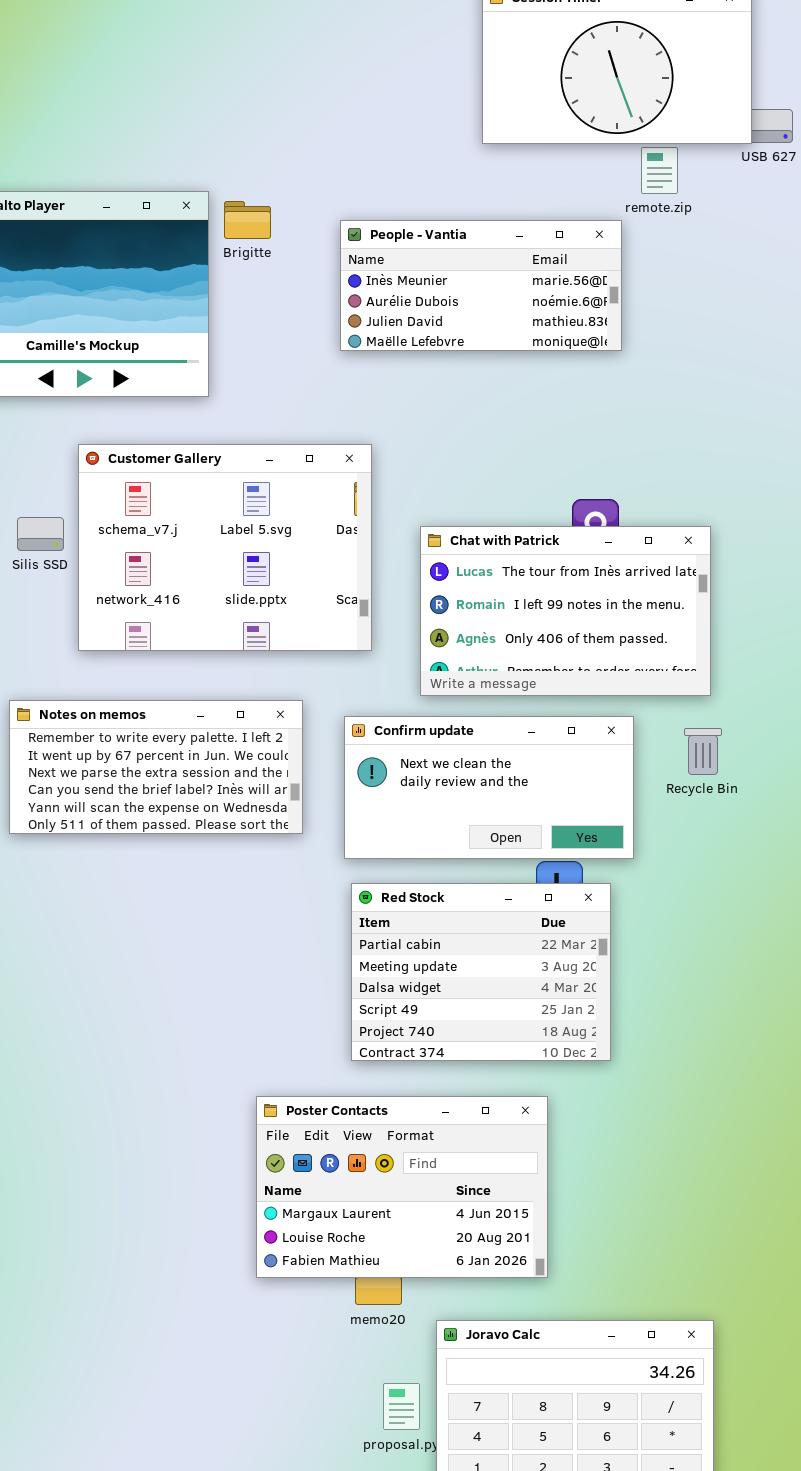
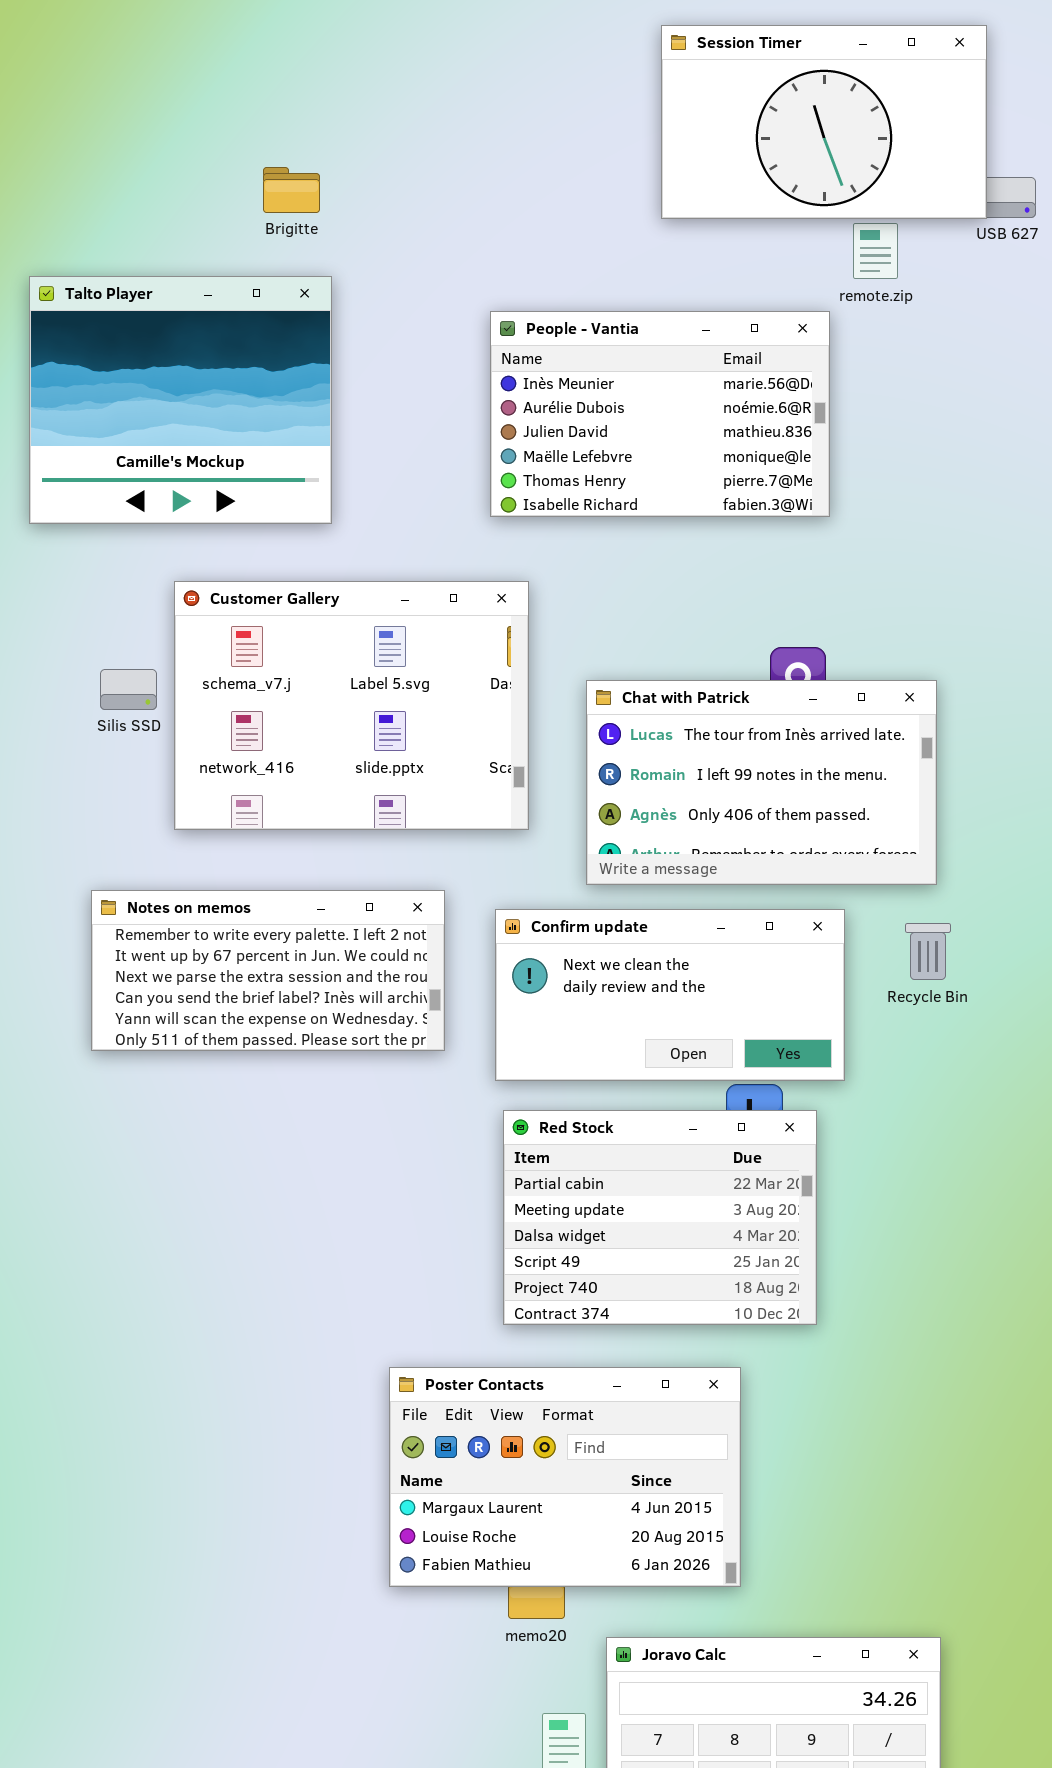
Brigitte: [224,201,271,239] -> [263,167,320,213], moved
People - Vantia: [340,220,622,351] -> [490,311,830,517], resized

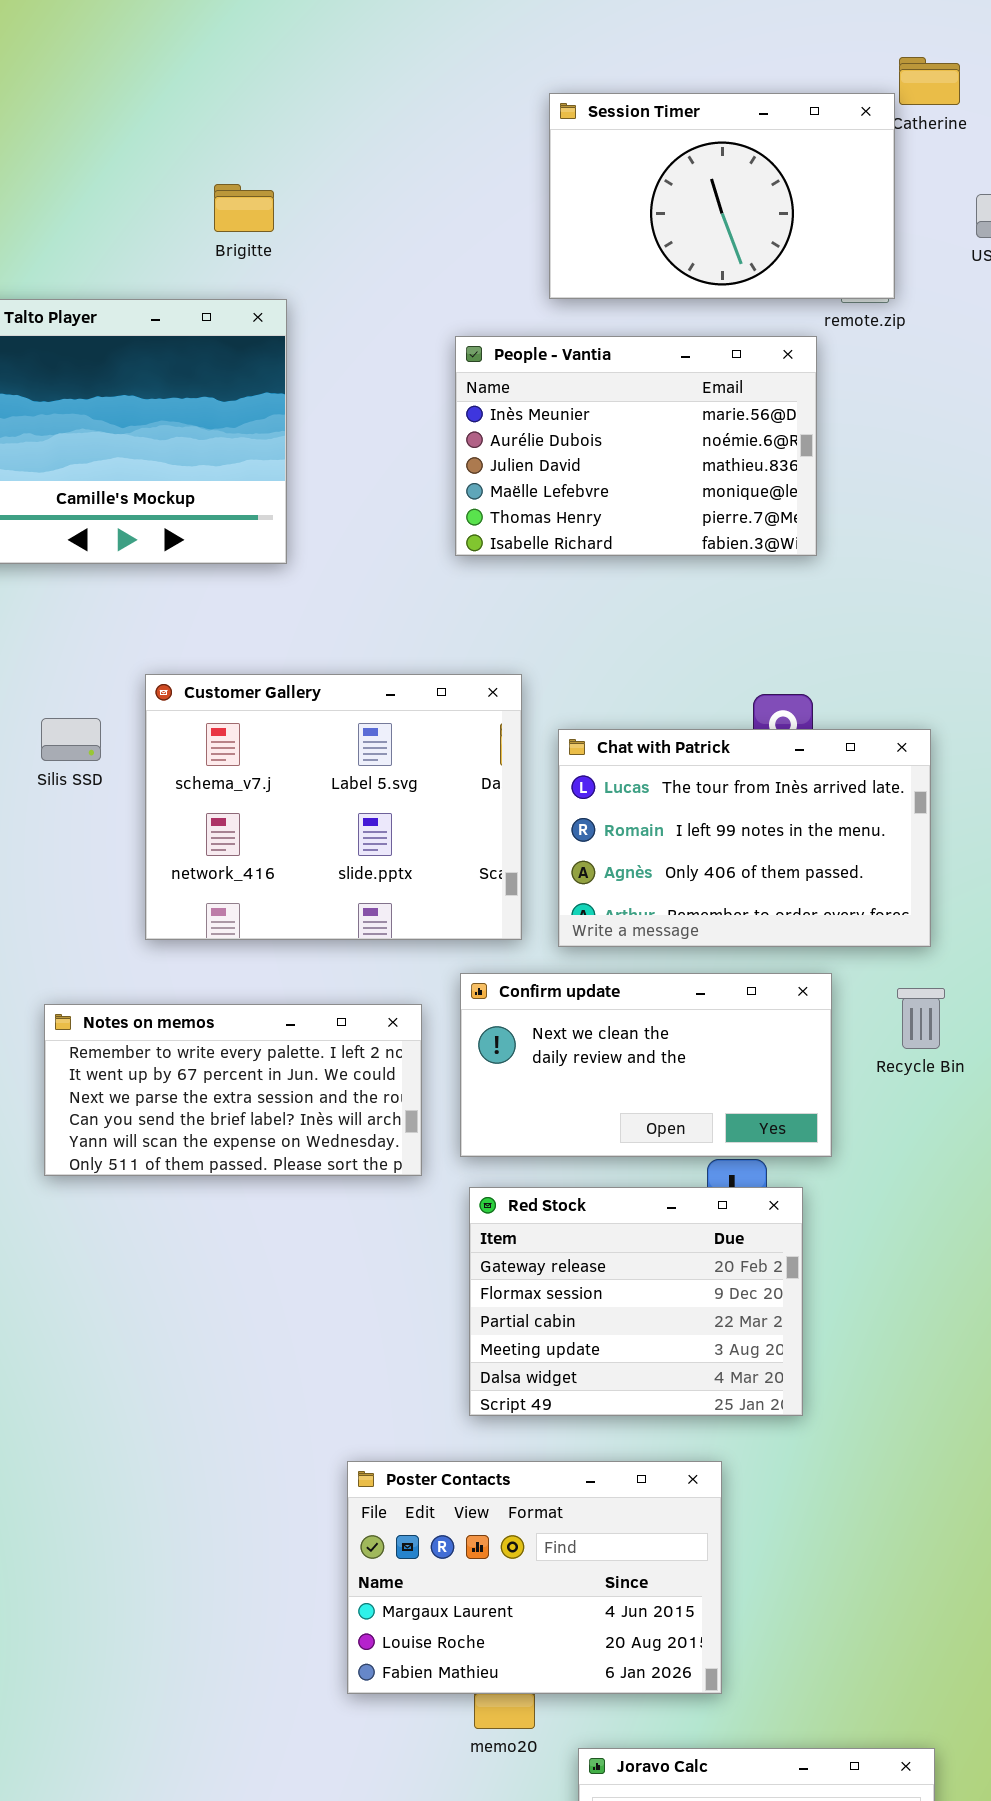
Session Timer: [661,25,987,219] -> [549,93,895,299], moved
Customer Gallery: [174,581,529,830] -> [145,674,522,940], moved
Notes on memos: [91,890,445,1051] -> [44,1004,422,1176], moved
Red Stock: [503,1110,817,1325] -> [469,1187,803,1416], scrolled up 2 rows

